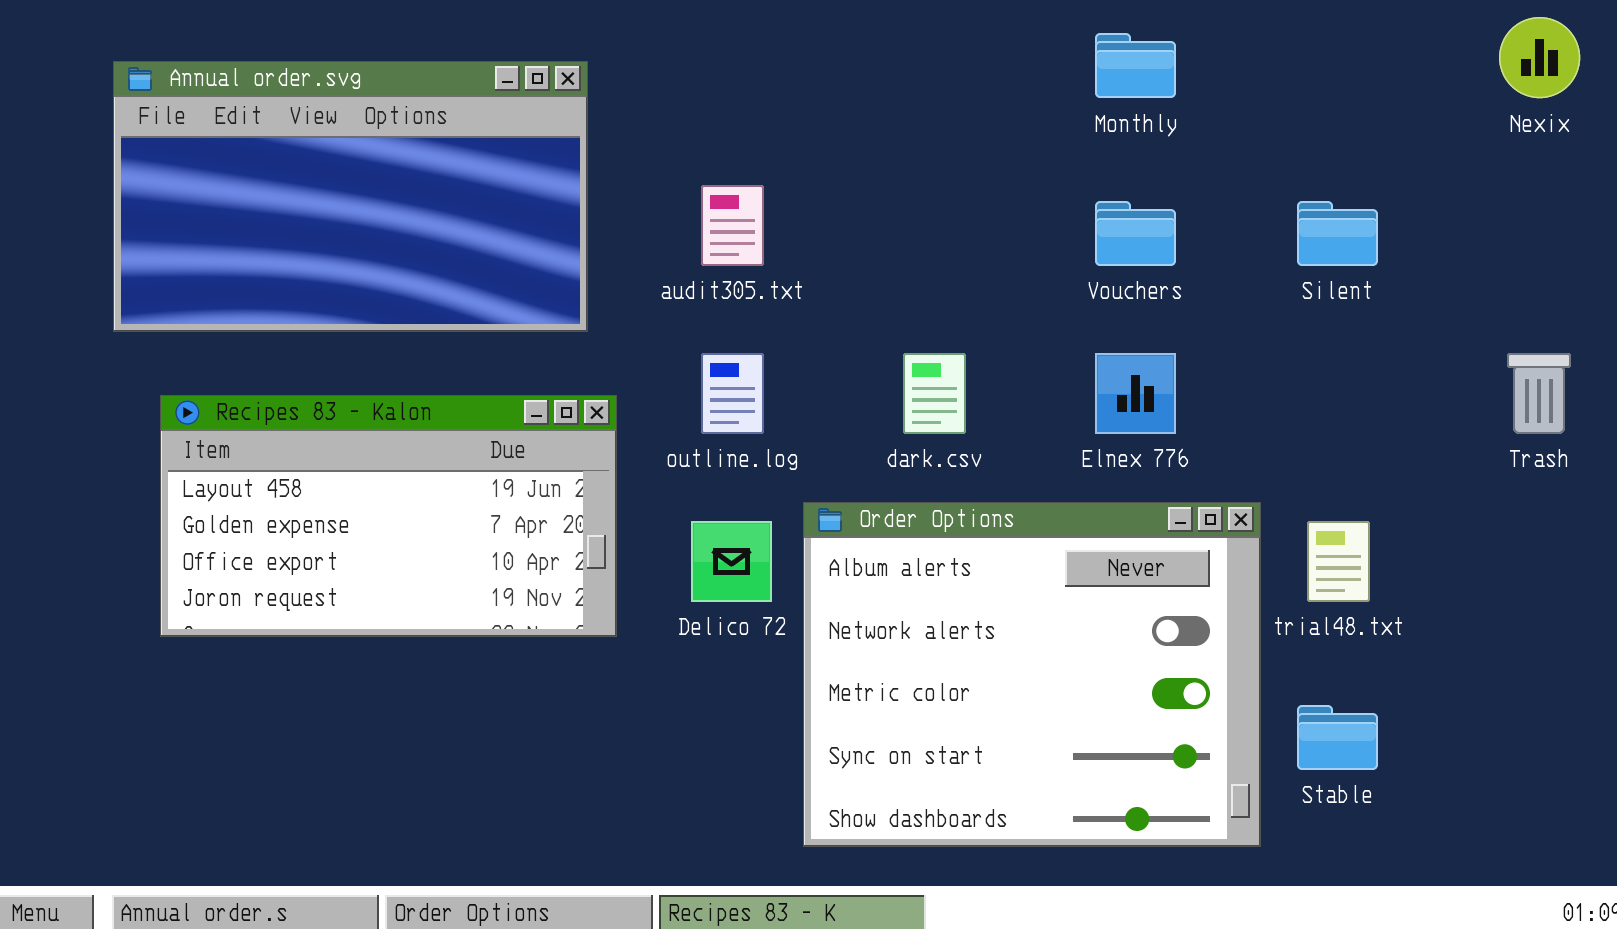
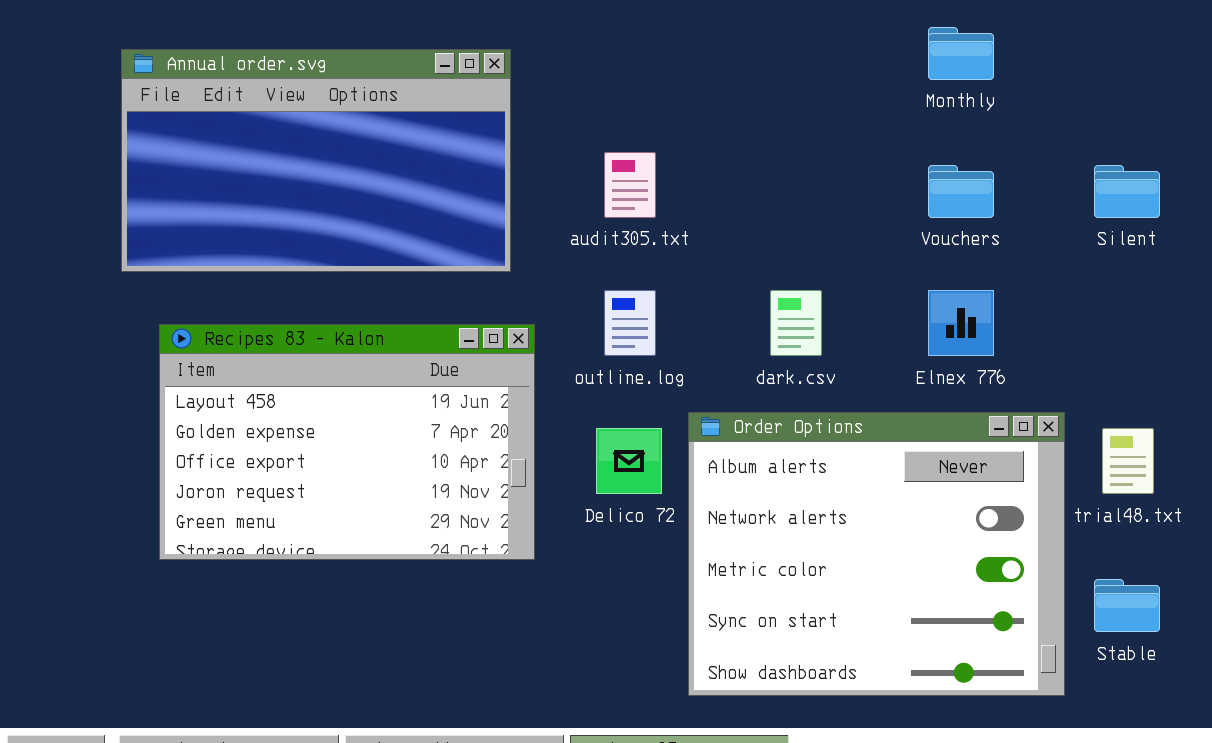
Recipes 83 - Kalon: [160,395,617,637] -> [159,324,535,560], resized

